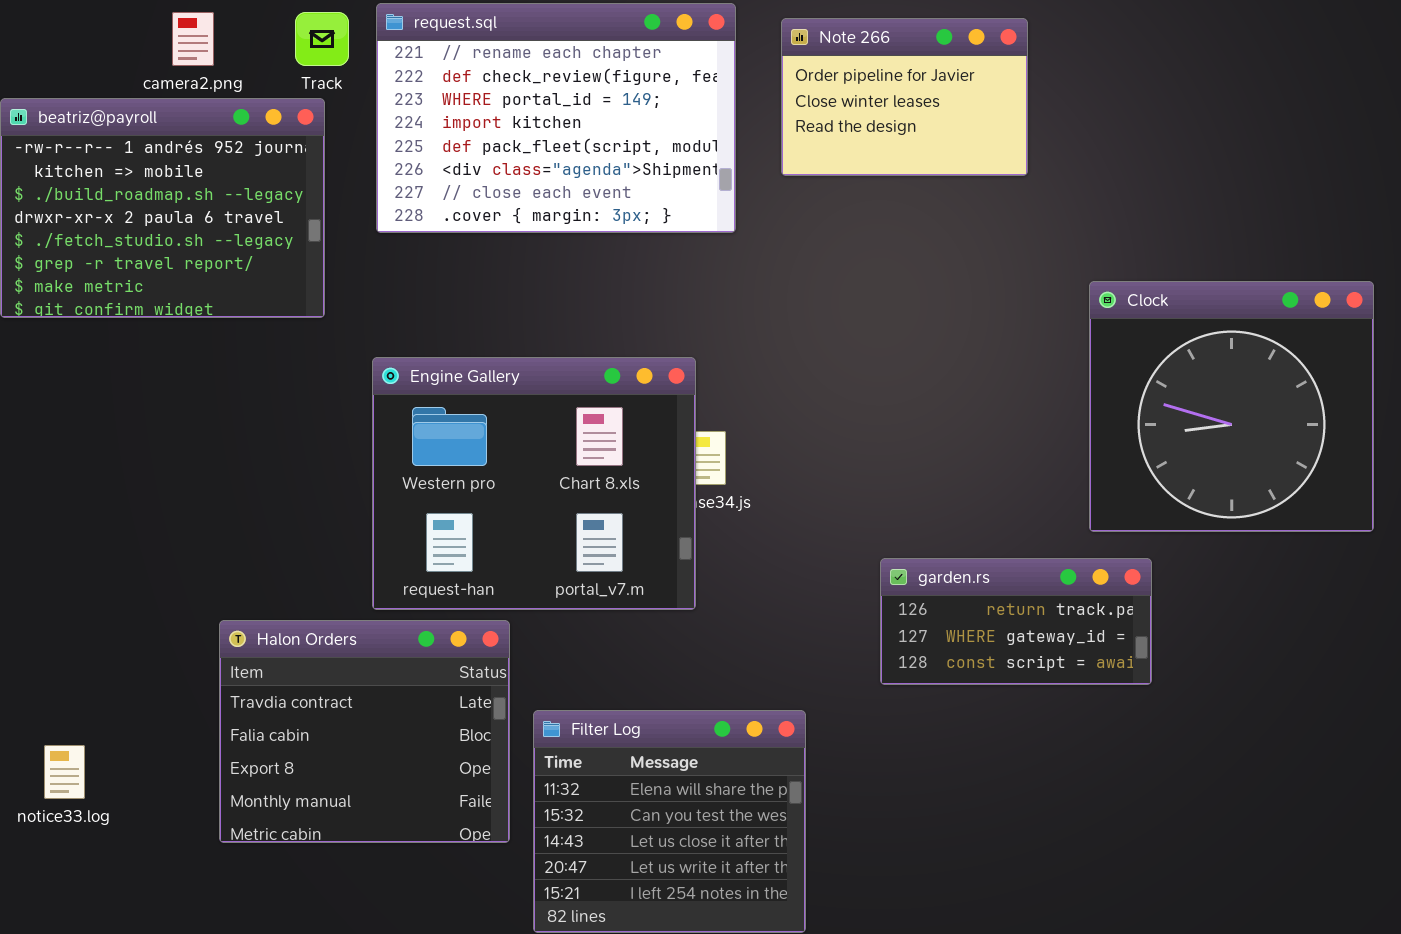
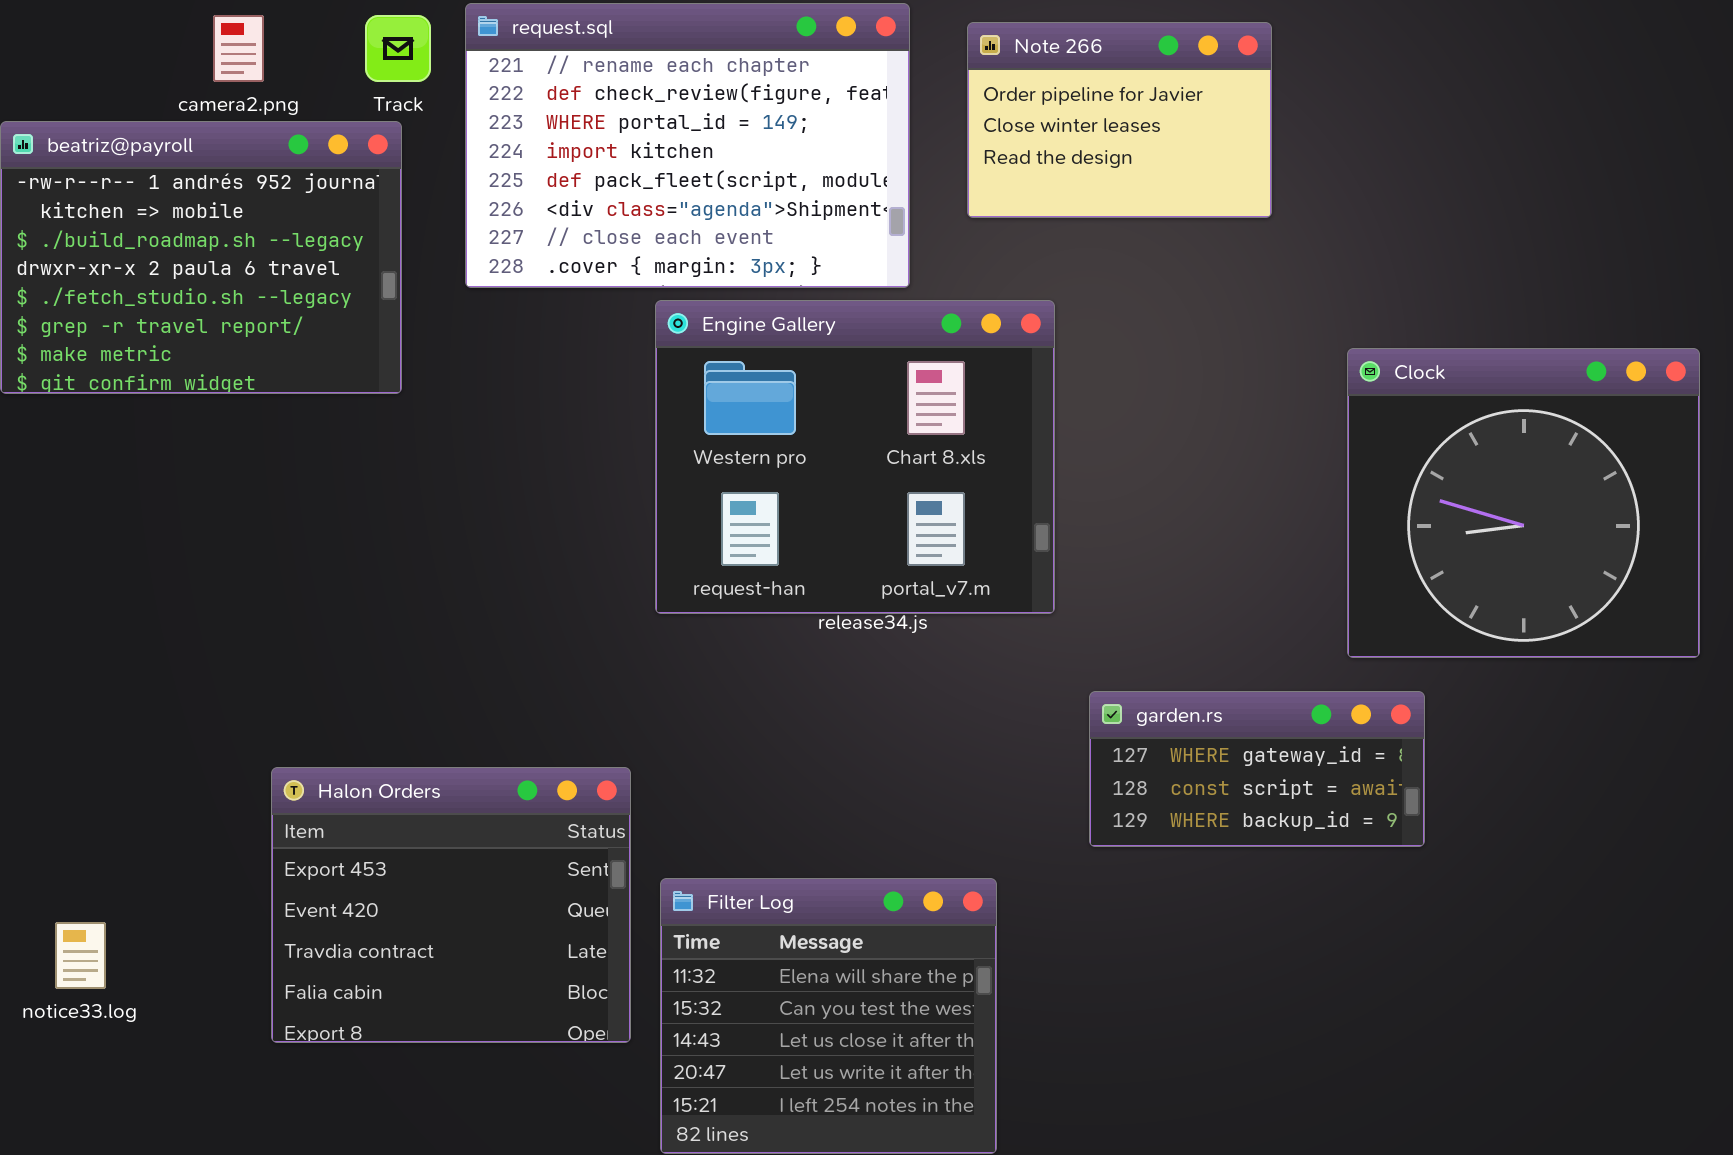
Engine Gallery: [372,357,696,610] -> [655,300,1055,614], moved
garden.rs: [880,558,1152,685] -> [1089,691,1425,847], scrolled down 1 row
Halon Orders: [219,620,510,843] -> [271,767,631,1043], scrolled up 2 rows

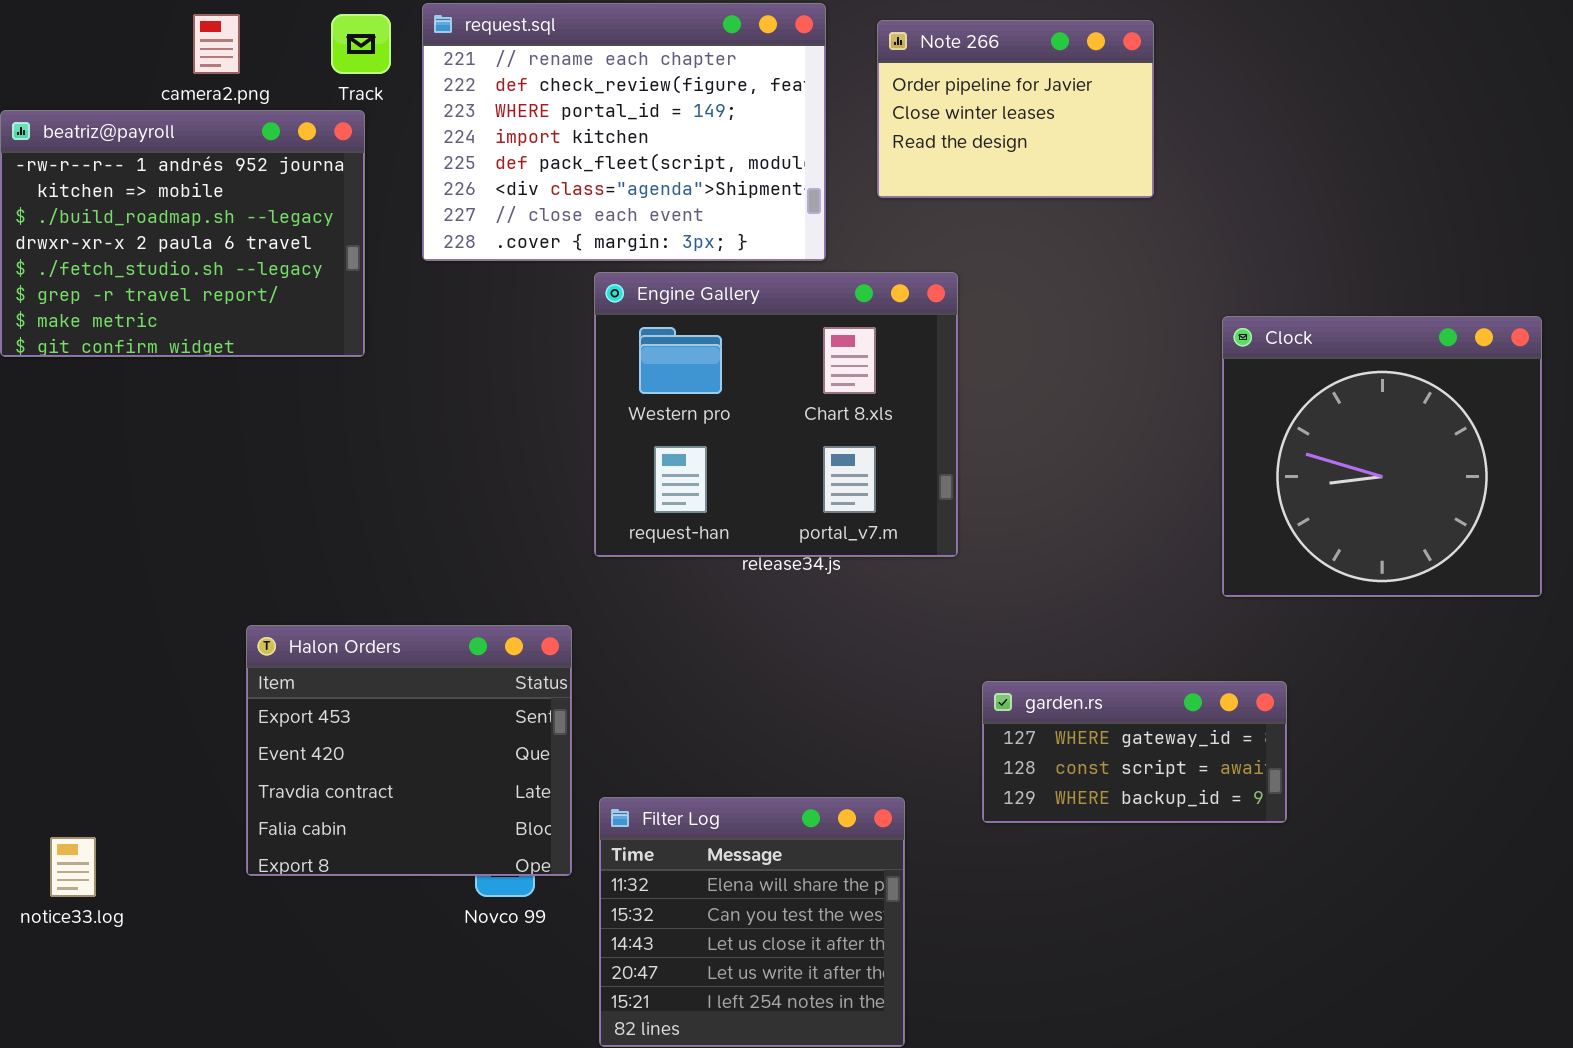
garden.rs: [1089,691,1425,847] -> [982,681,1287,823], moved
Halon Orders: [271,767,631,1043] -> [246,625,572,876], moved

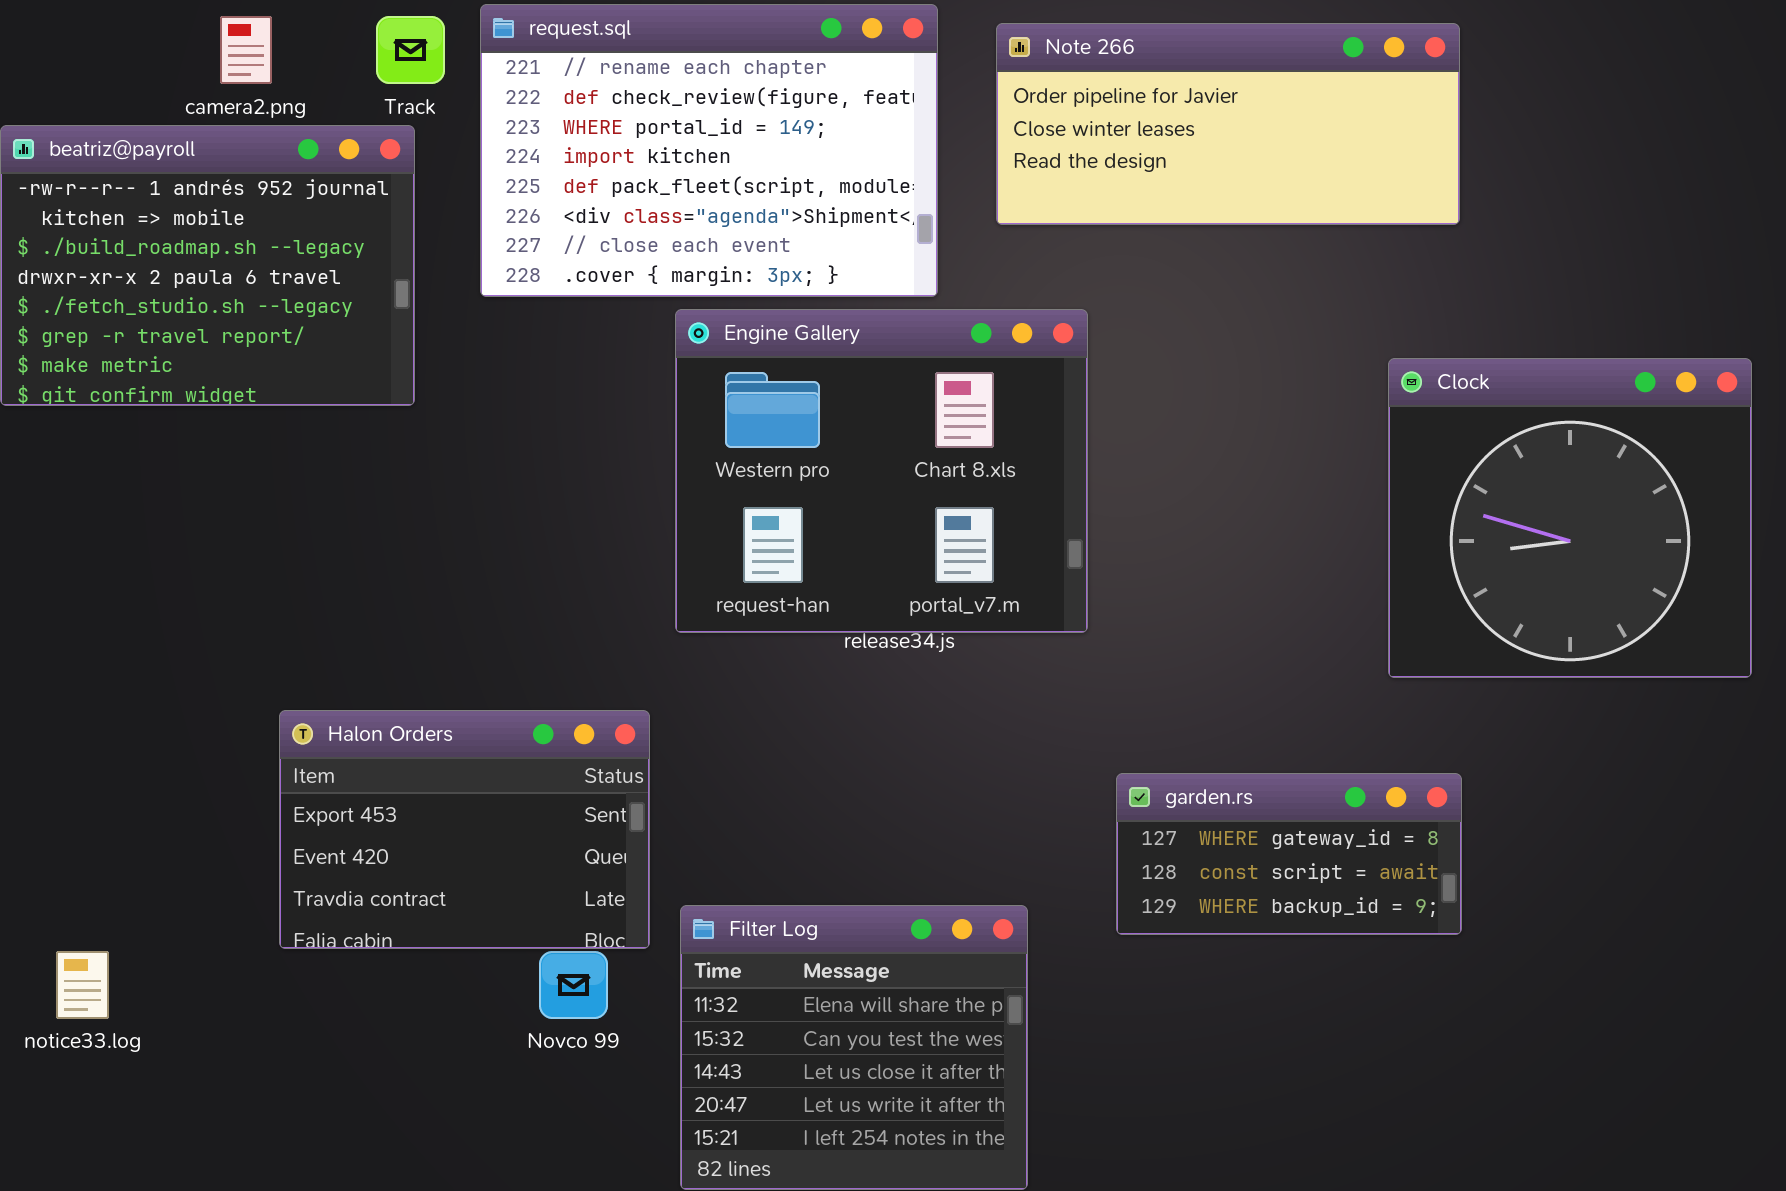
Note 266: [877,20,1154,198] -> [996,23,1460,225], resized
Halon Orders: [246,625,572,876] -> [279,710,650,949], resized

